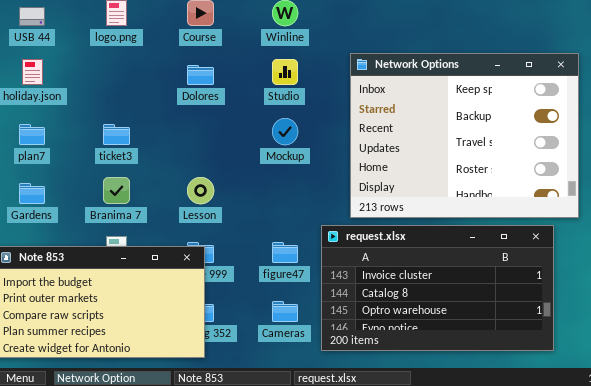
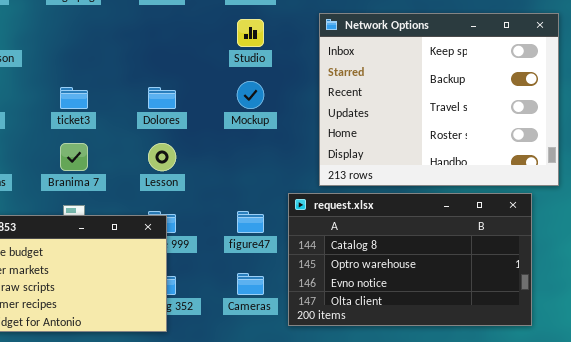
Dolores: [187,65,214,85] -> [148,87,176,109], moved
request.xlsx: [321,225,554,351] -> [288,193,532,326], scrolled down 1 row

